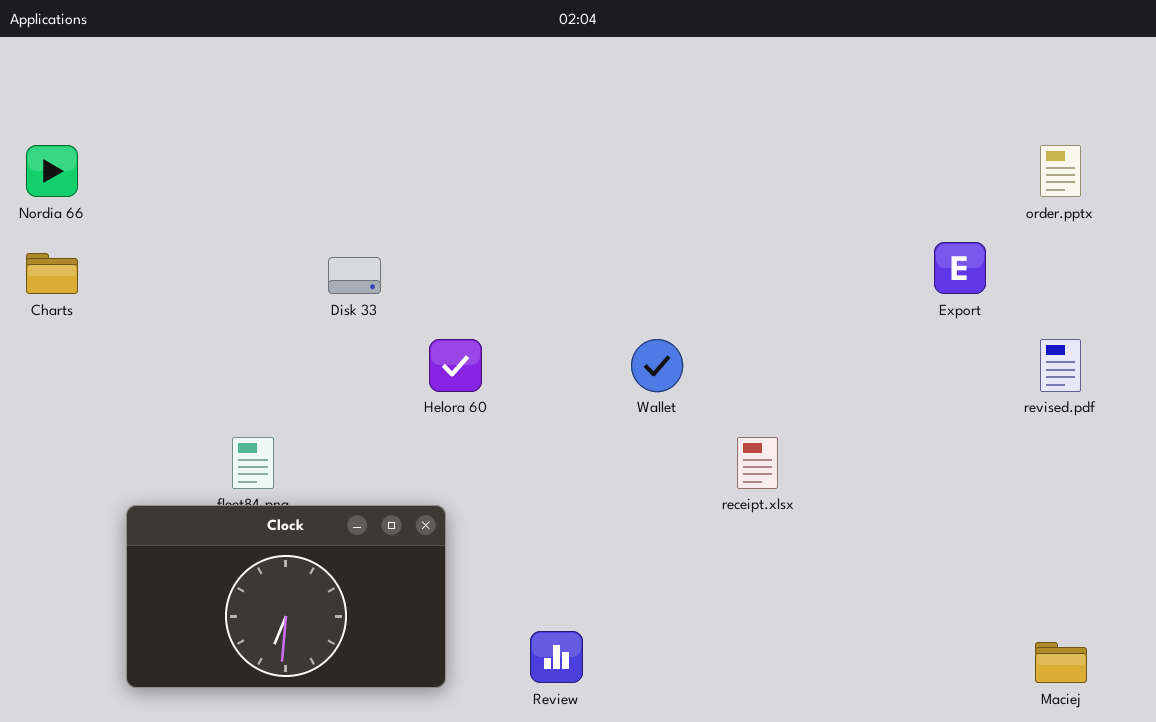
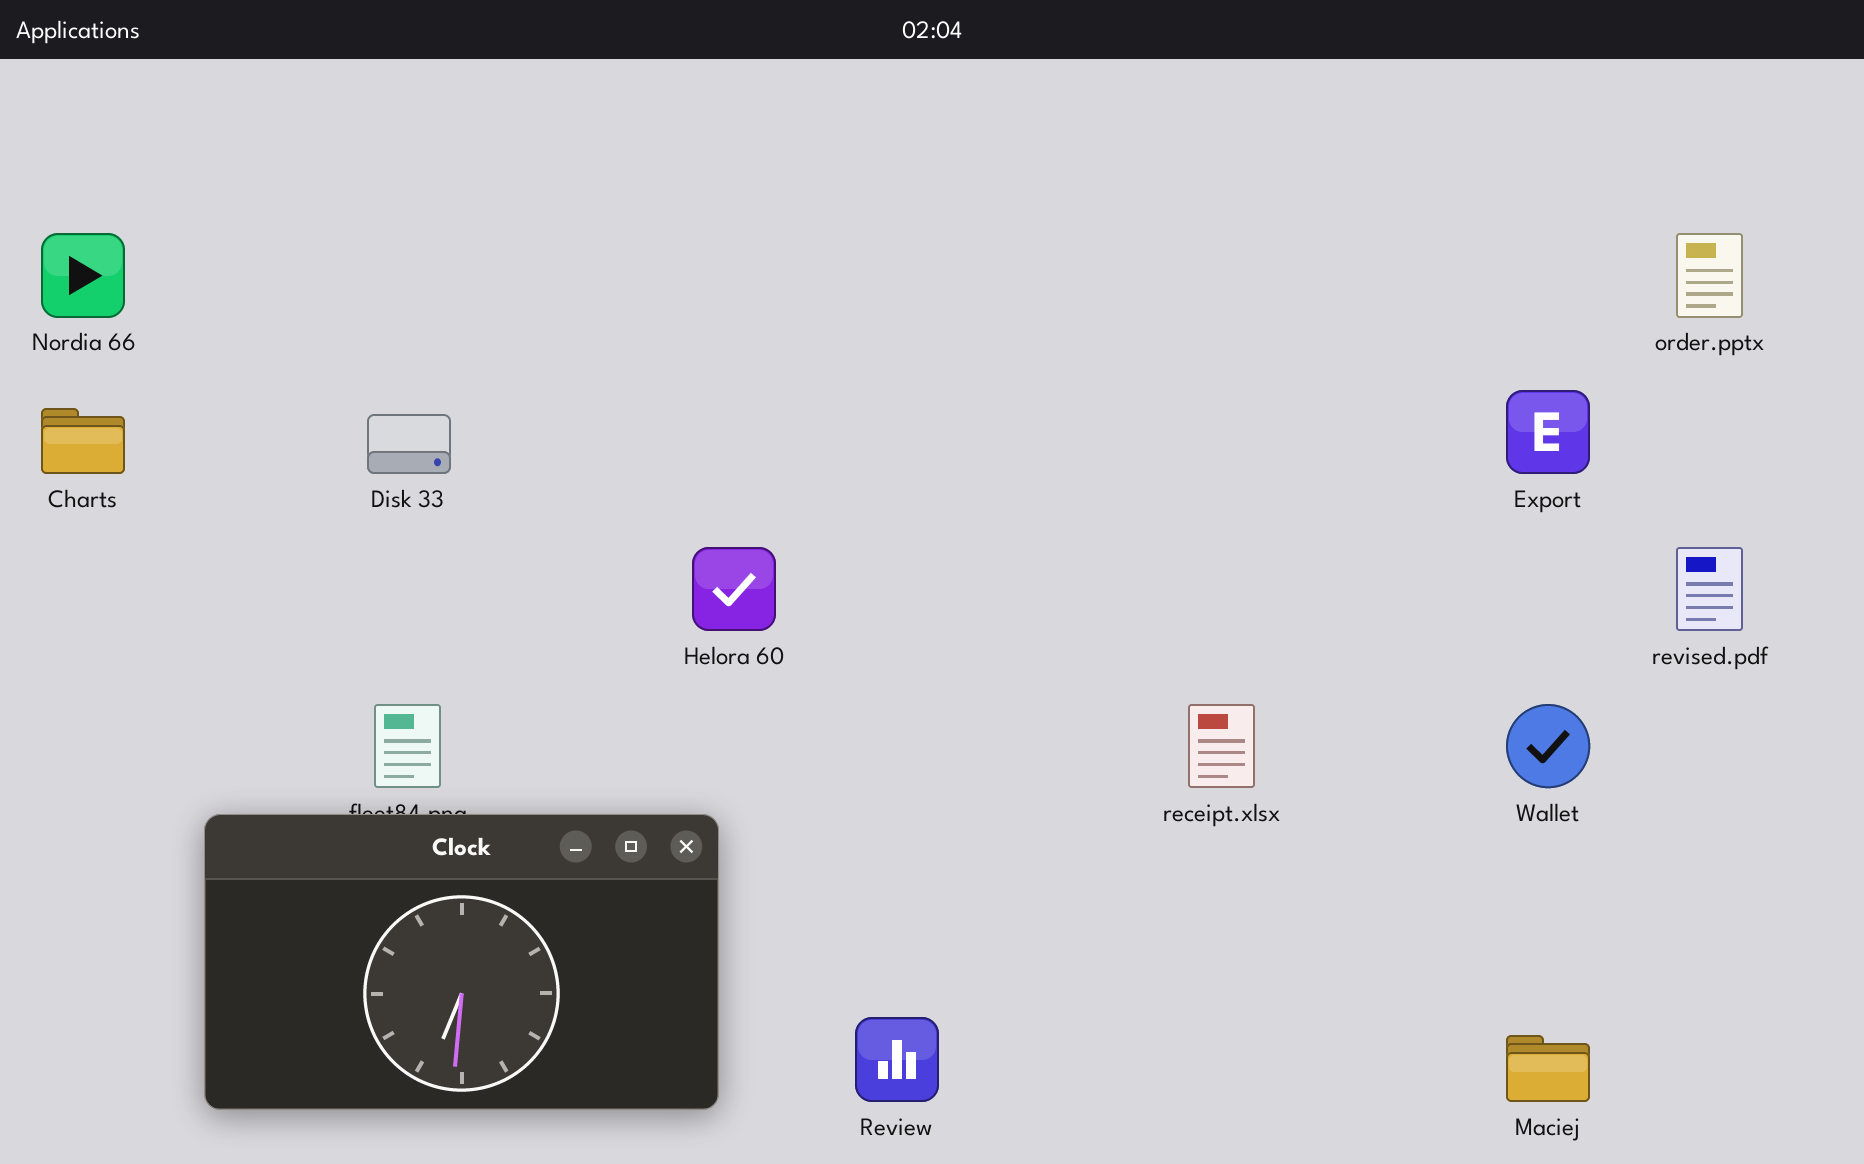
Disk 33: [328,257,381,294] -> [367,414,451,474], moved
Wallet: [631,339,683,392] -> [1506,704,1590,788], moved
Maciej: [1035,642,1087,683] -> [1506,1035,1590,1102], moved

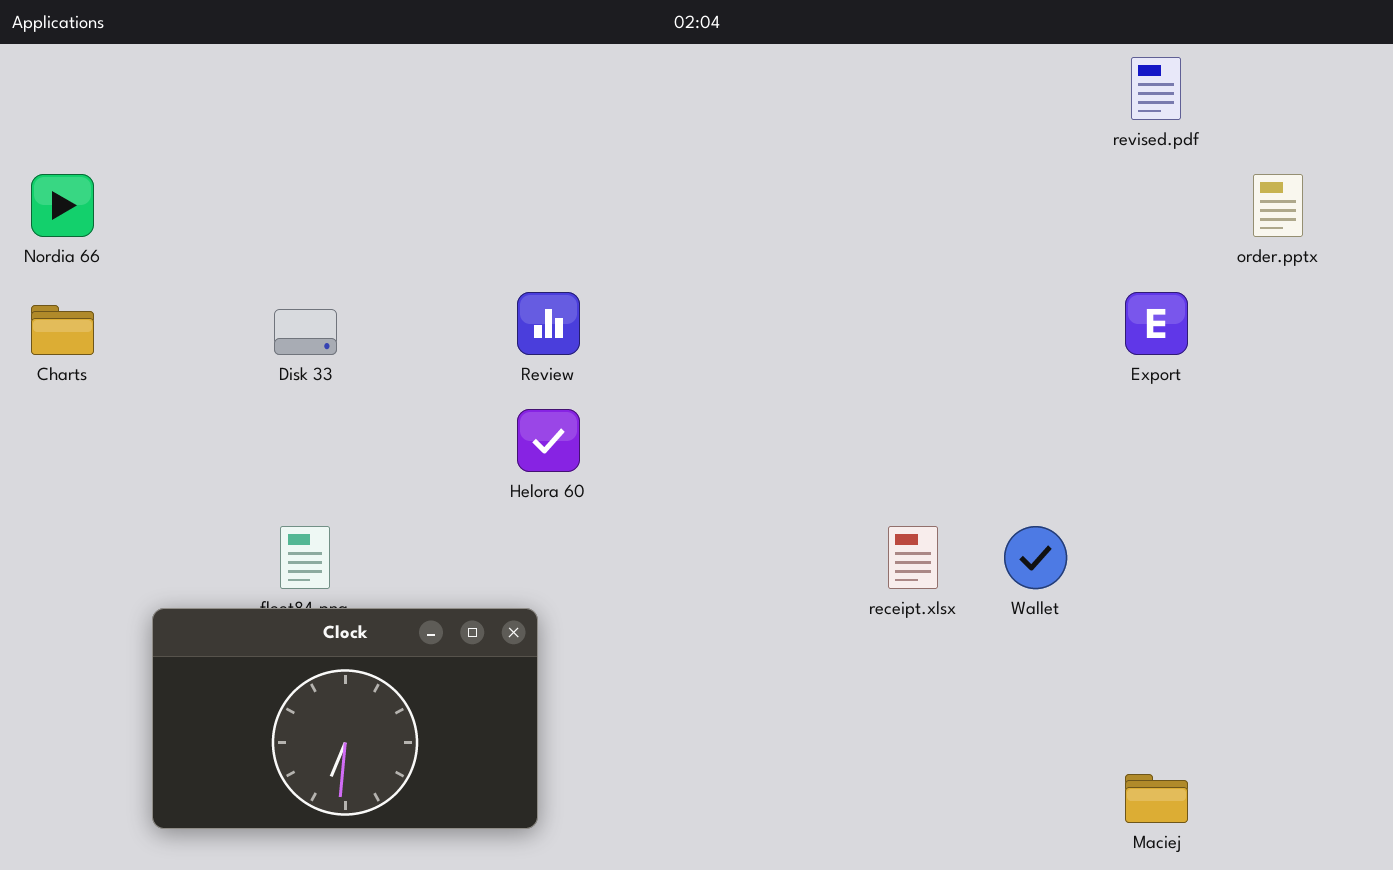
revised.pdf: [1676,547,1743,631] -> [1131,57,1181,120], moved
Wallet: [1506,704,1590,788] -> [1004,526,1067,589], moved
Review: [855,1017,939,1102] -> [517,292,580,355], moved

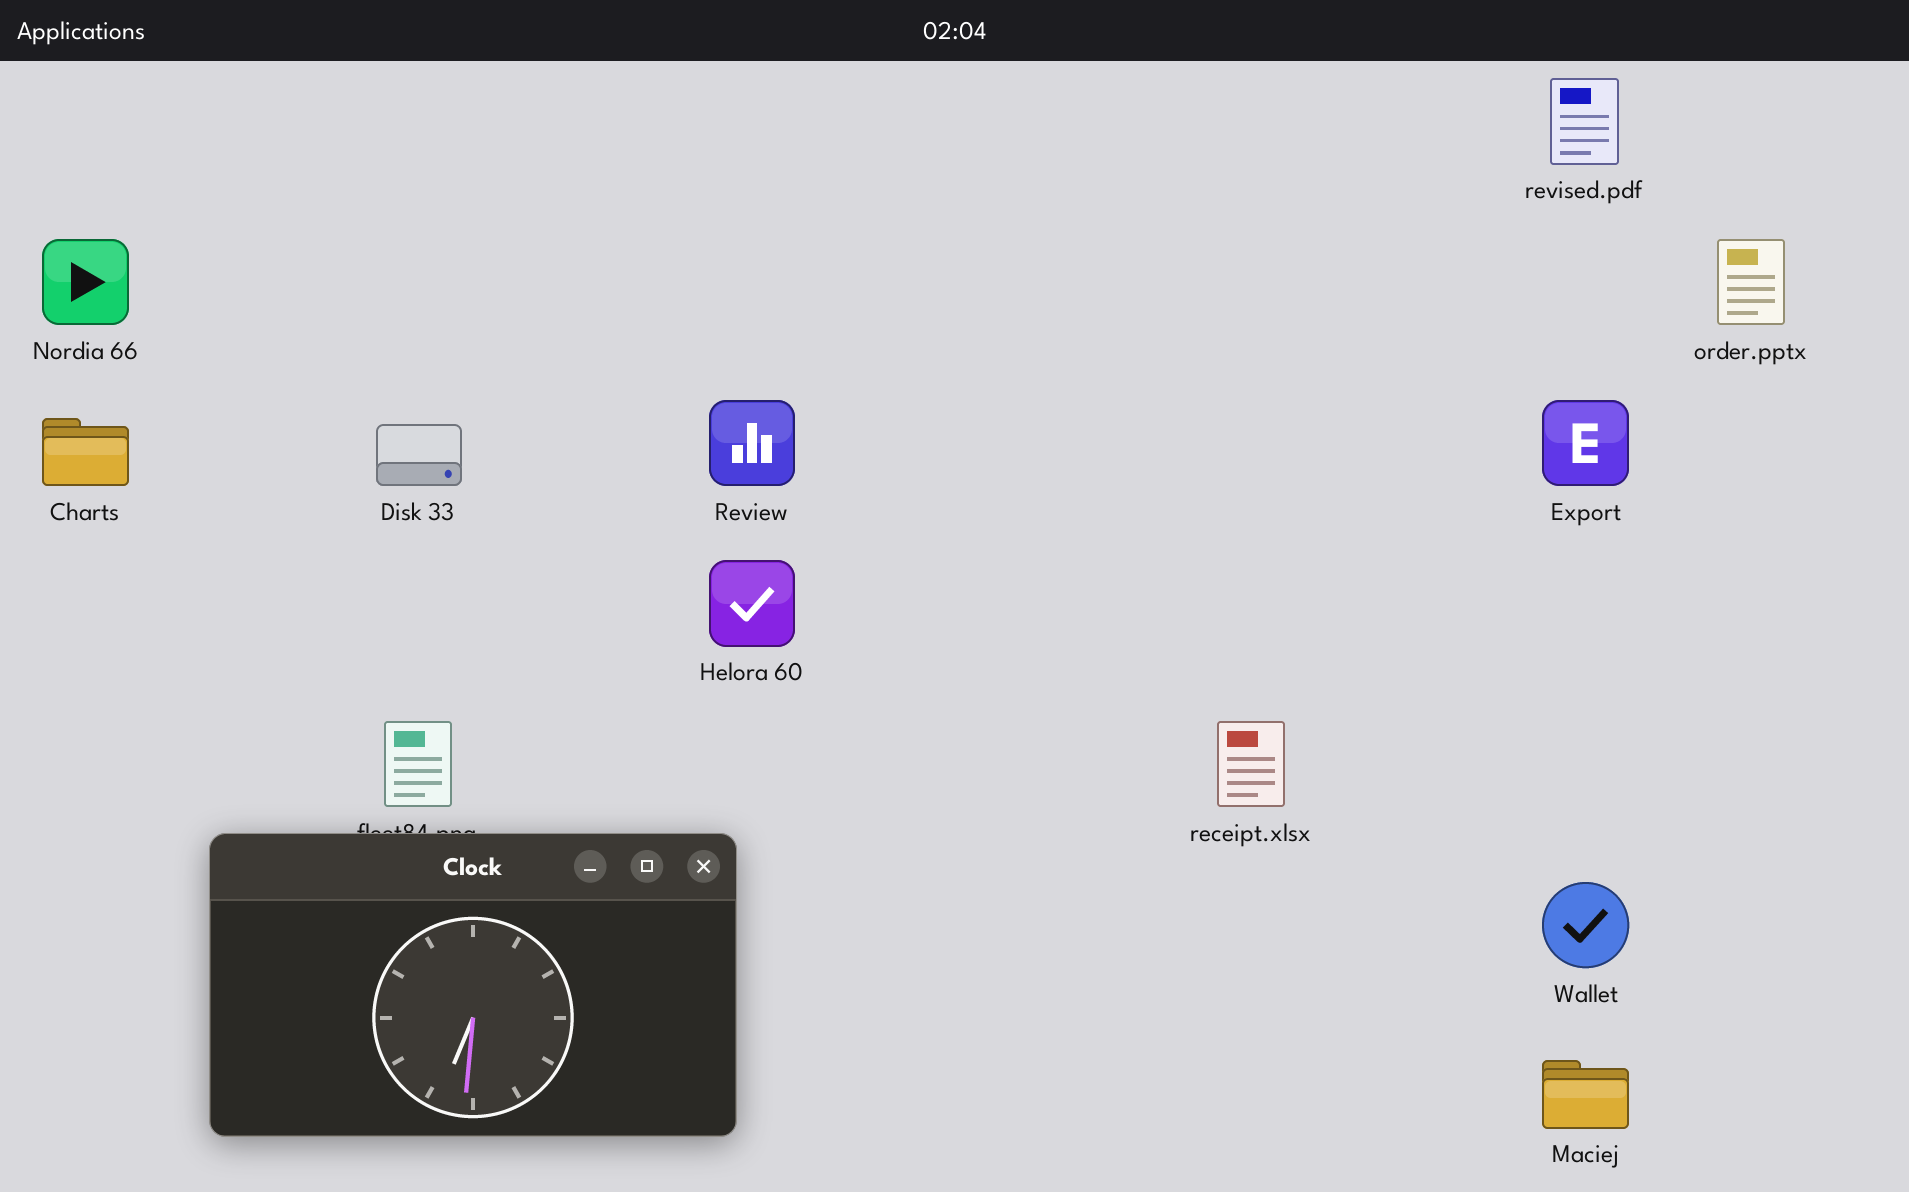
Wallet: [1004,526,1067,589] -> [1542,882,1629,968], moved

